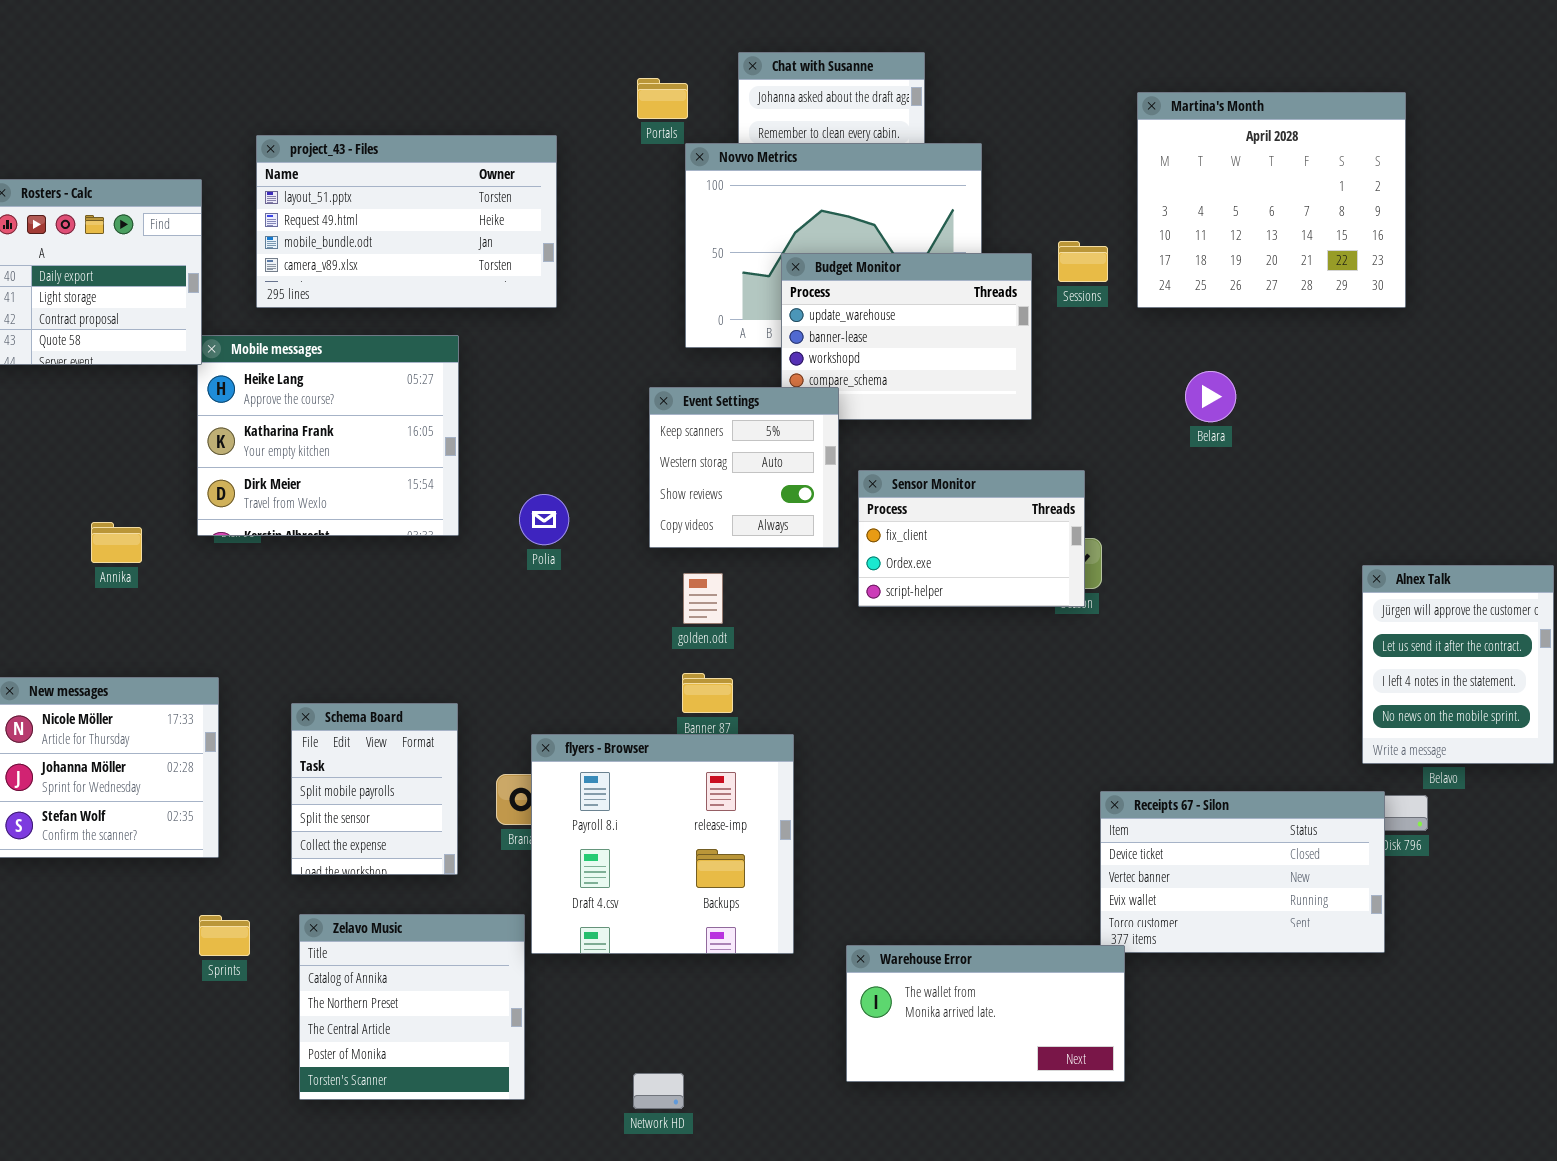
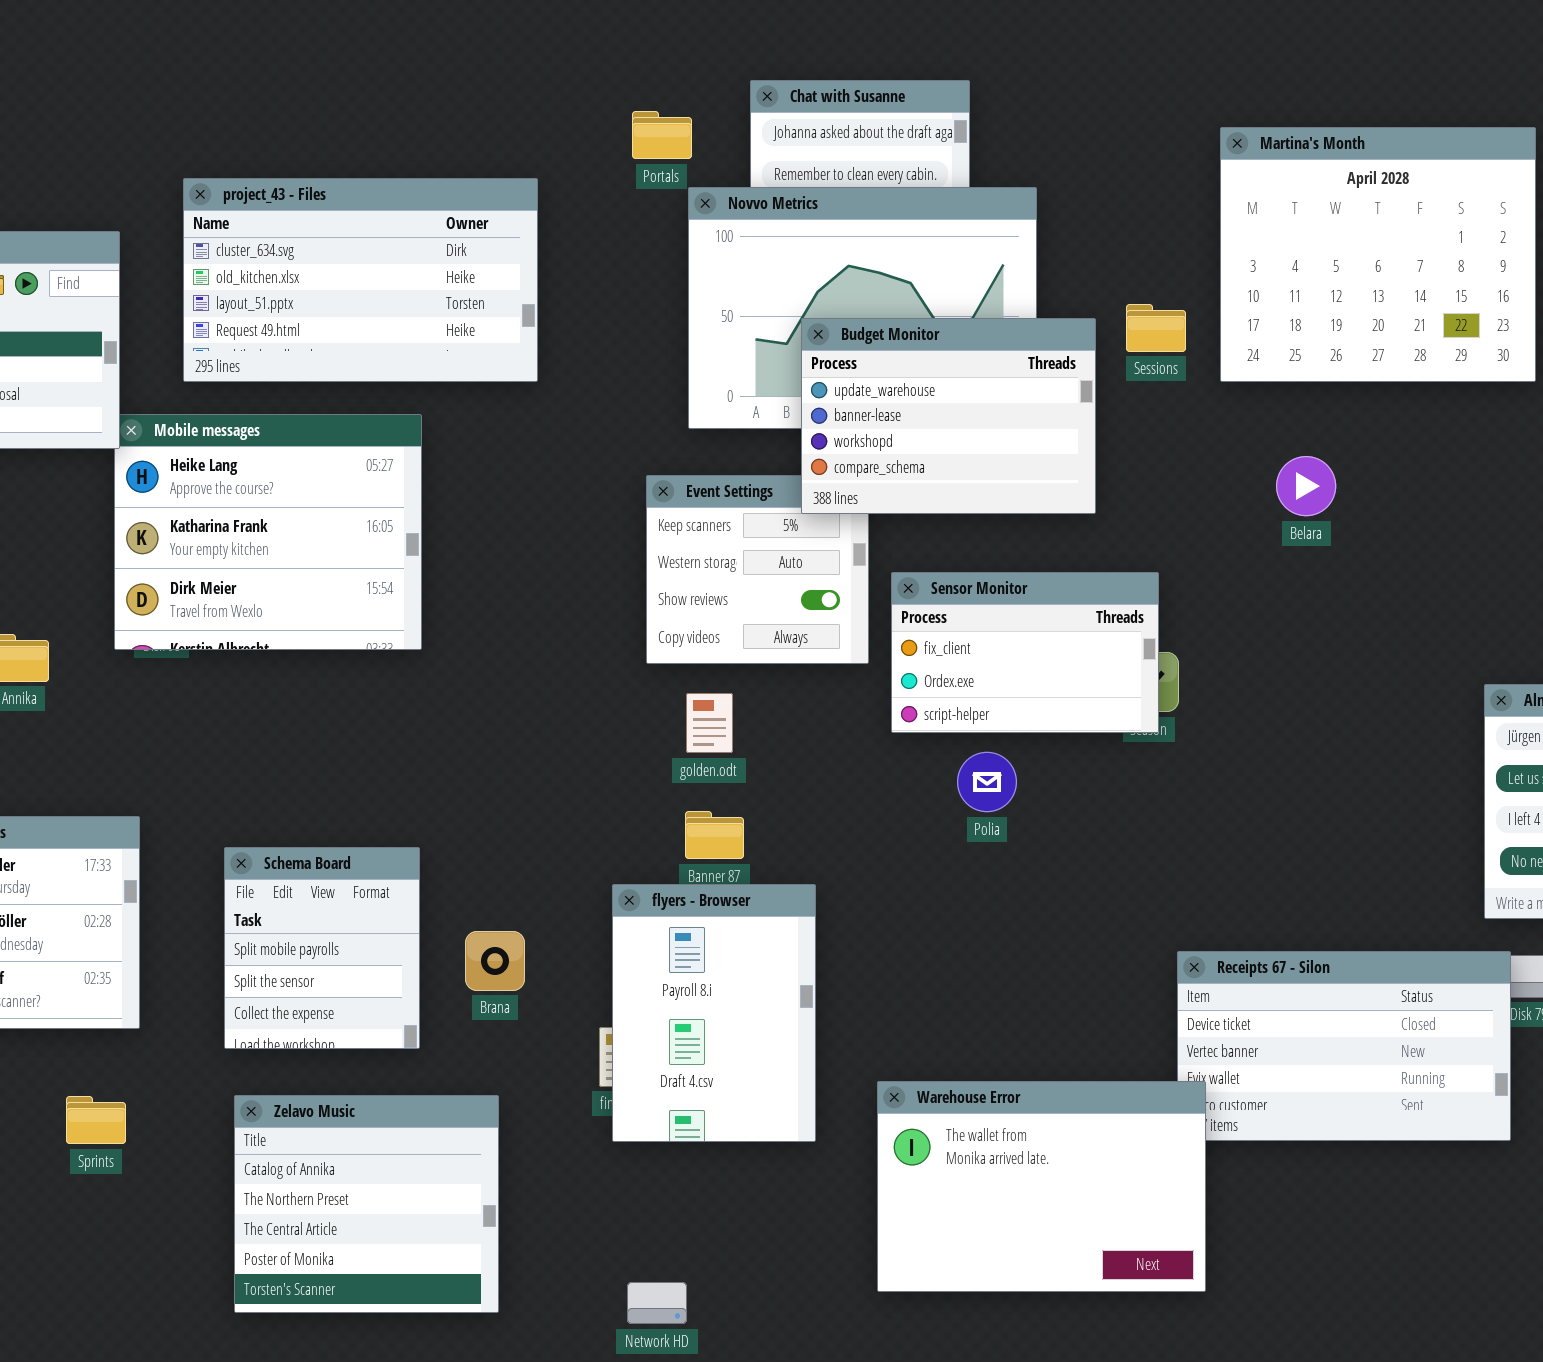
project_43 - Files: [256,135,557,308] -> [183,178,538,382], scrolled up 2 rows
Budget Monitor: [781,253,1032,420] -> [801,318,1096,514], raised
Polia: [519,494,569,545] -> [957,752,1017,812], moved
flyers - Browser: [531,734,794,954] -> [612,884,816,1142], resized
Sprints: [199,915,250,956] -> [66,1096,126,1144], moved
Warehouse Error: [846,945,1125,1082] -> [877,1081,1206,1292], resized

